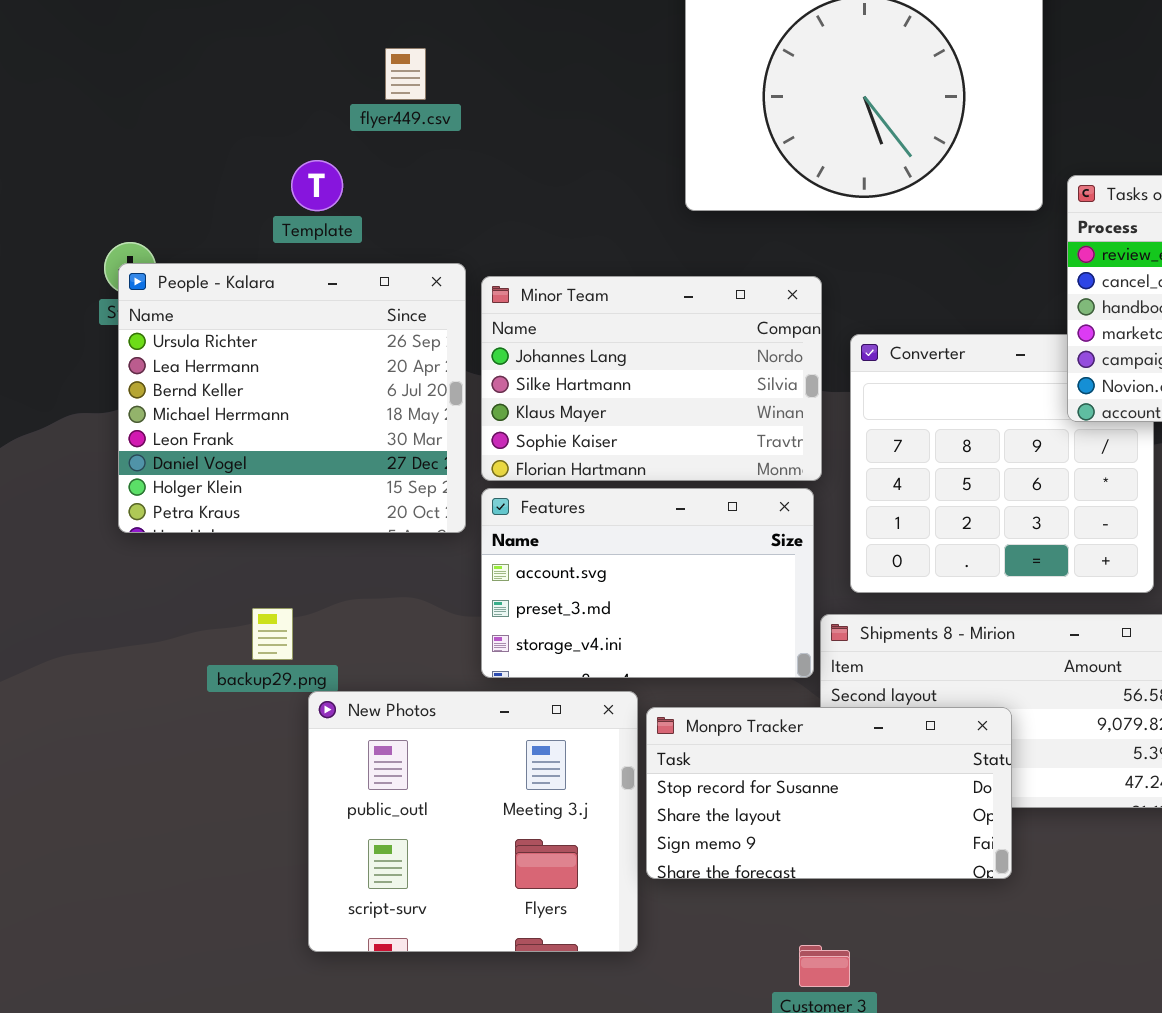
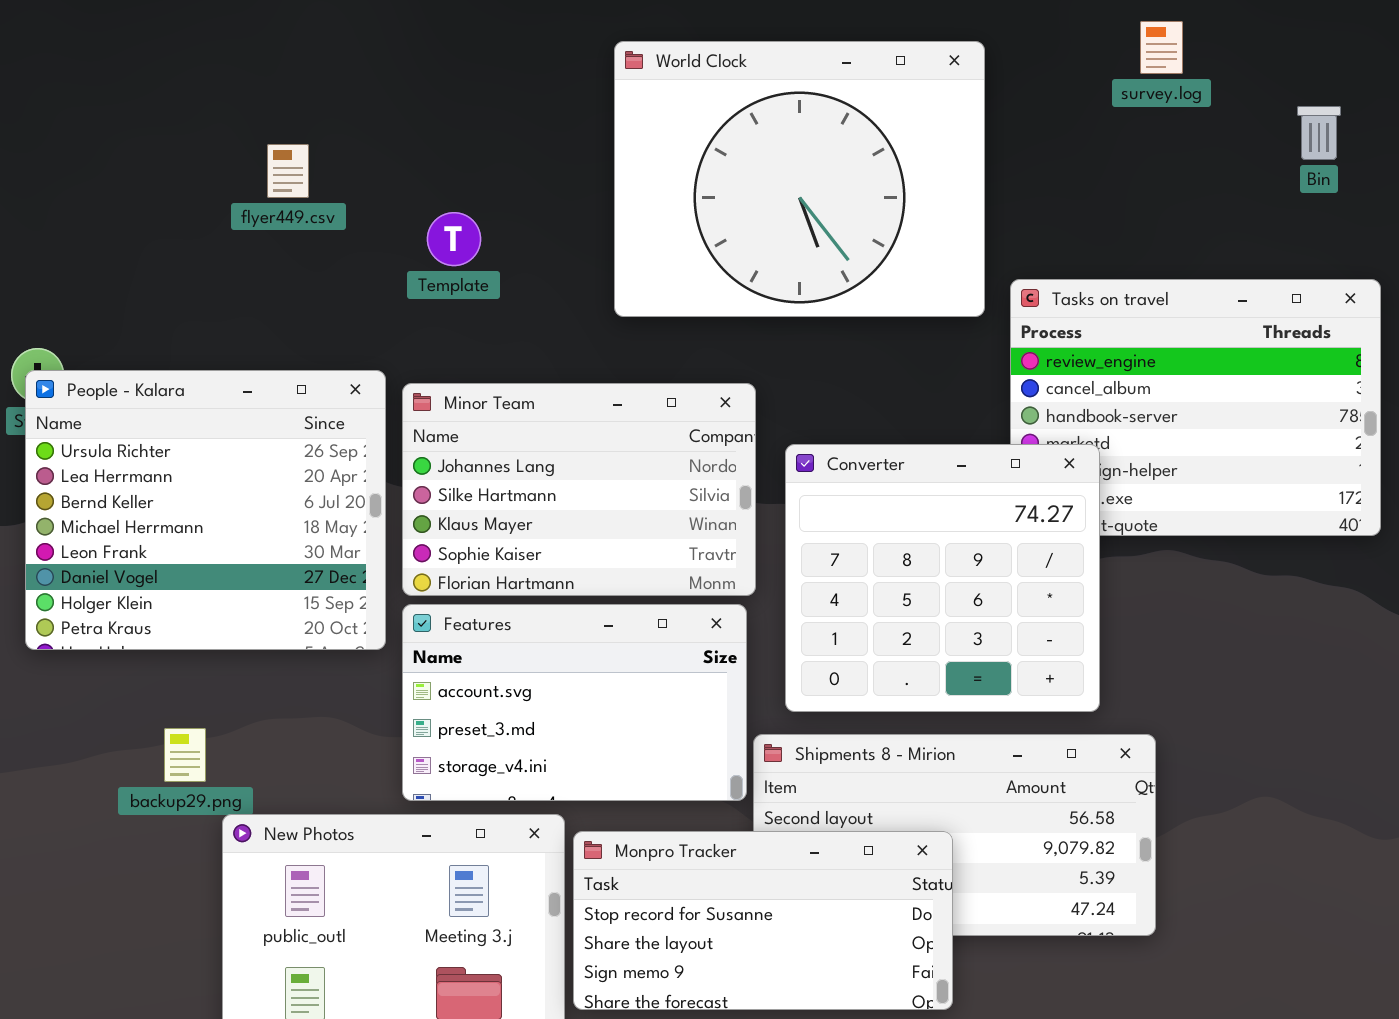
flyer449.csv: [385,48,426,100] -> [267,144,309,198], moved
Template: [291,160,343,211] -> [427,212,481,266], moved
Converter: [850,334,1154,593] -> [785,444,1100,712], raised

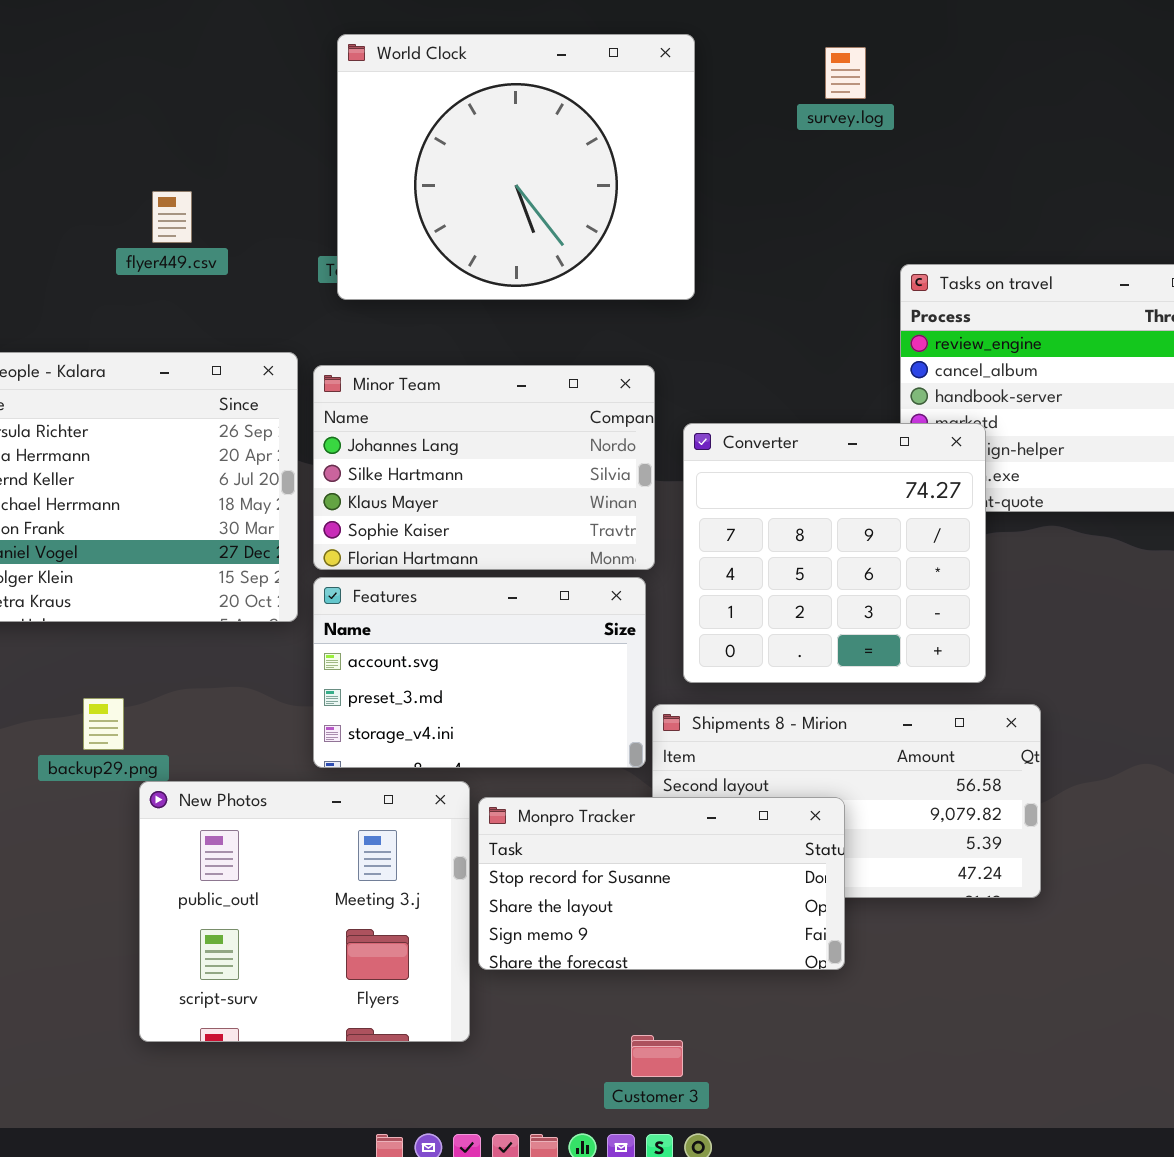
survey.log: [1140,21,1183,74] -> [825,47,866,99], moved
World Clock: [614,41,985,317] -> [337,34,695,300], moved
flyer449.csv: [267,144,309,198] -> [152,191,192,243], moved

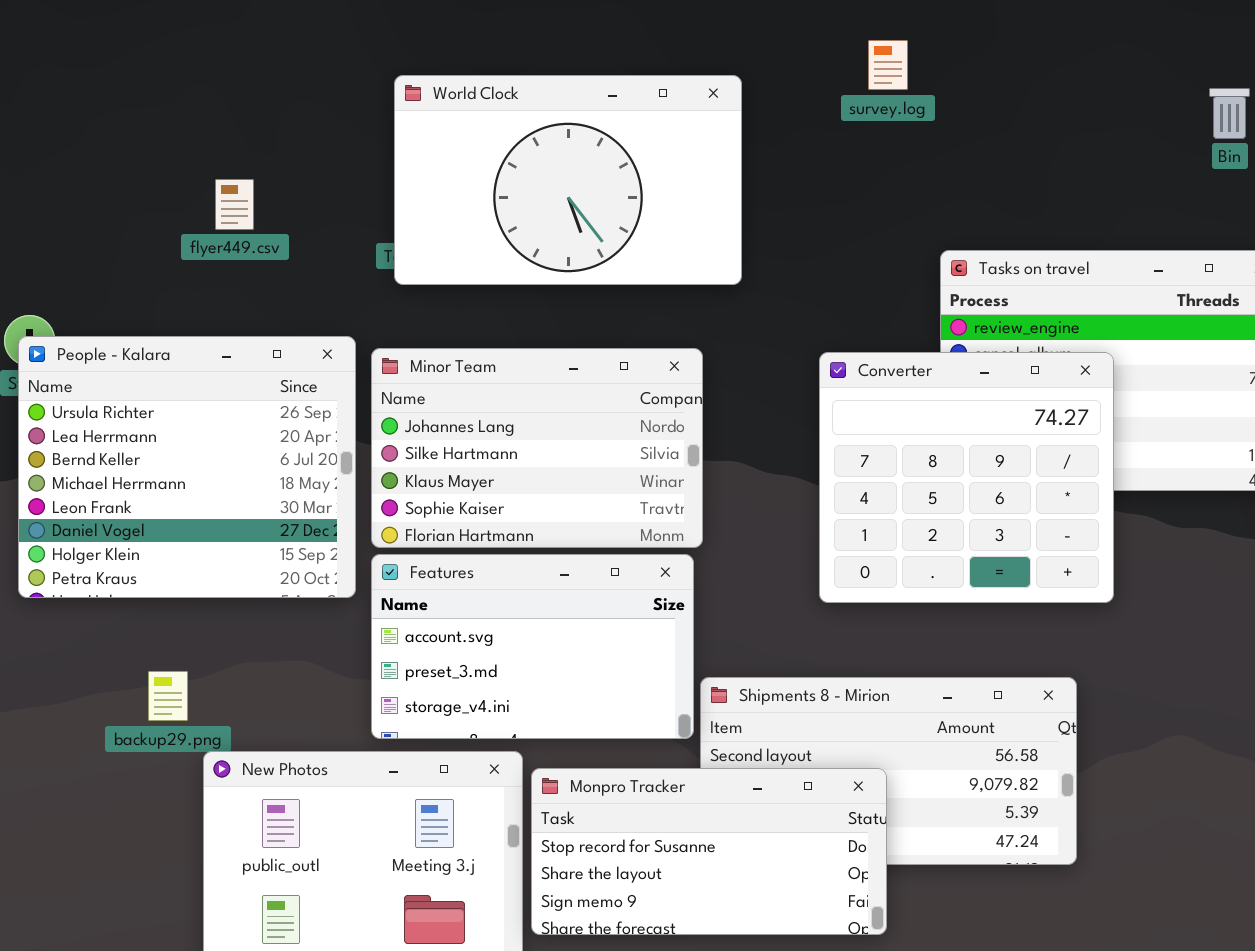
World Clock: [337,34,695,300] -> [394,75,742,285], resized
Converter: [683,423,986,683] -> [819,352,1114,603], moved

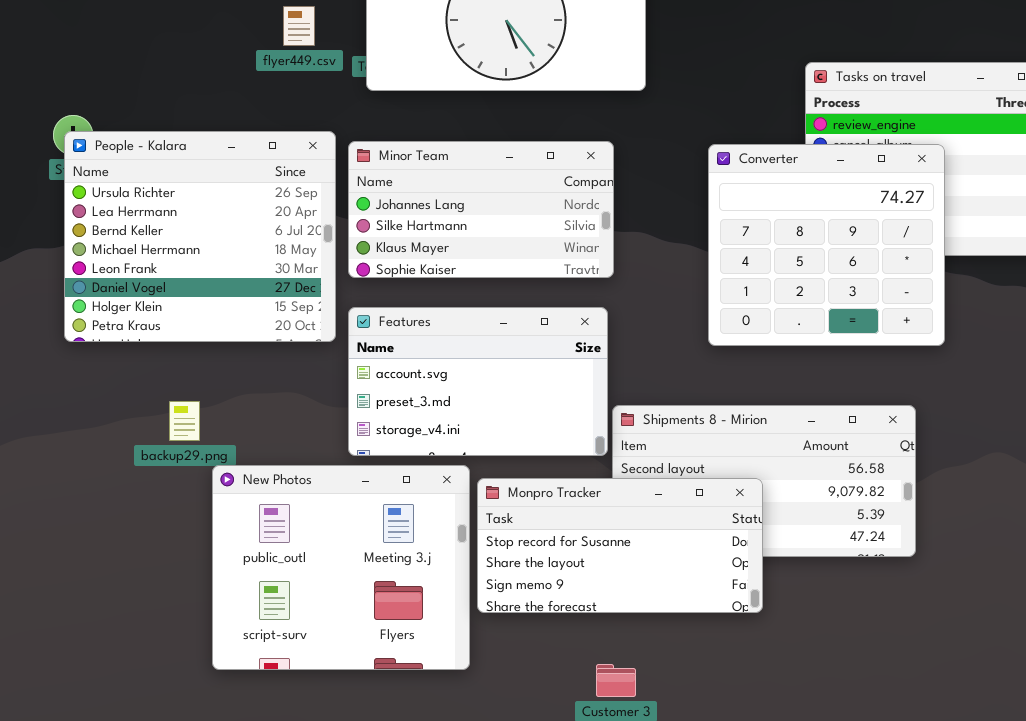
flyer449.csv: [215,179,254,230] -> [283,6,315,46], moved
Minor Team: [371,348,703,548] -> [348,141,614,278], resized

